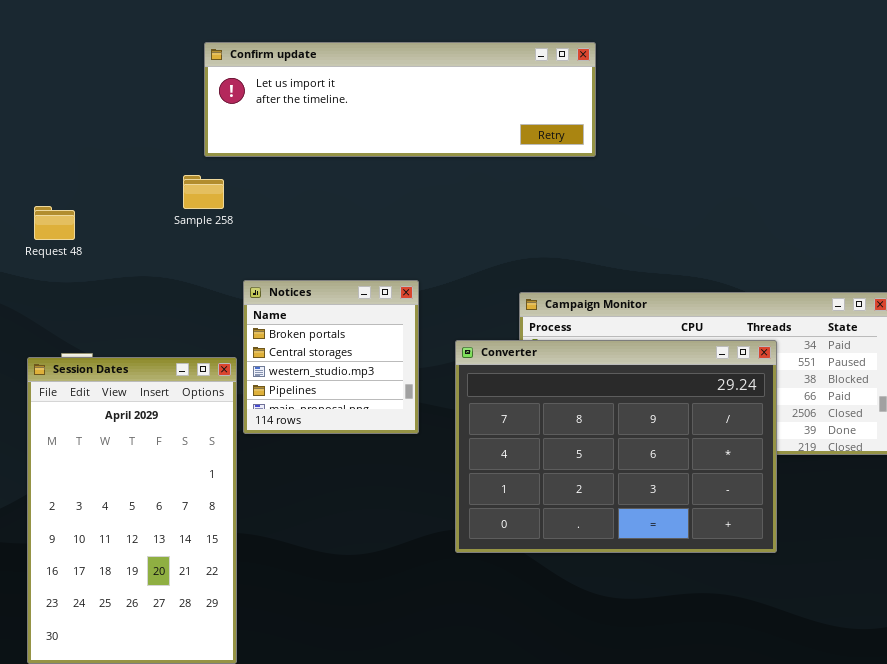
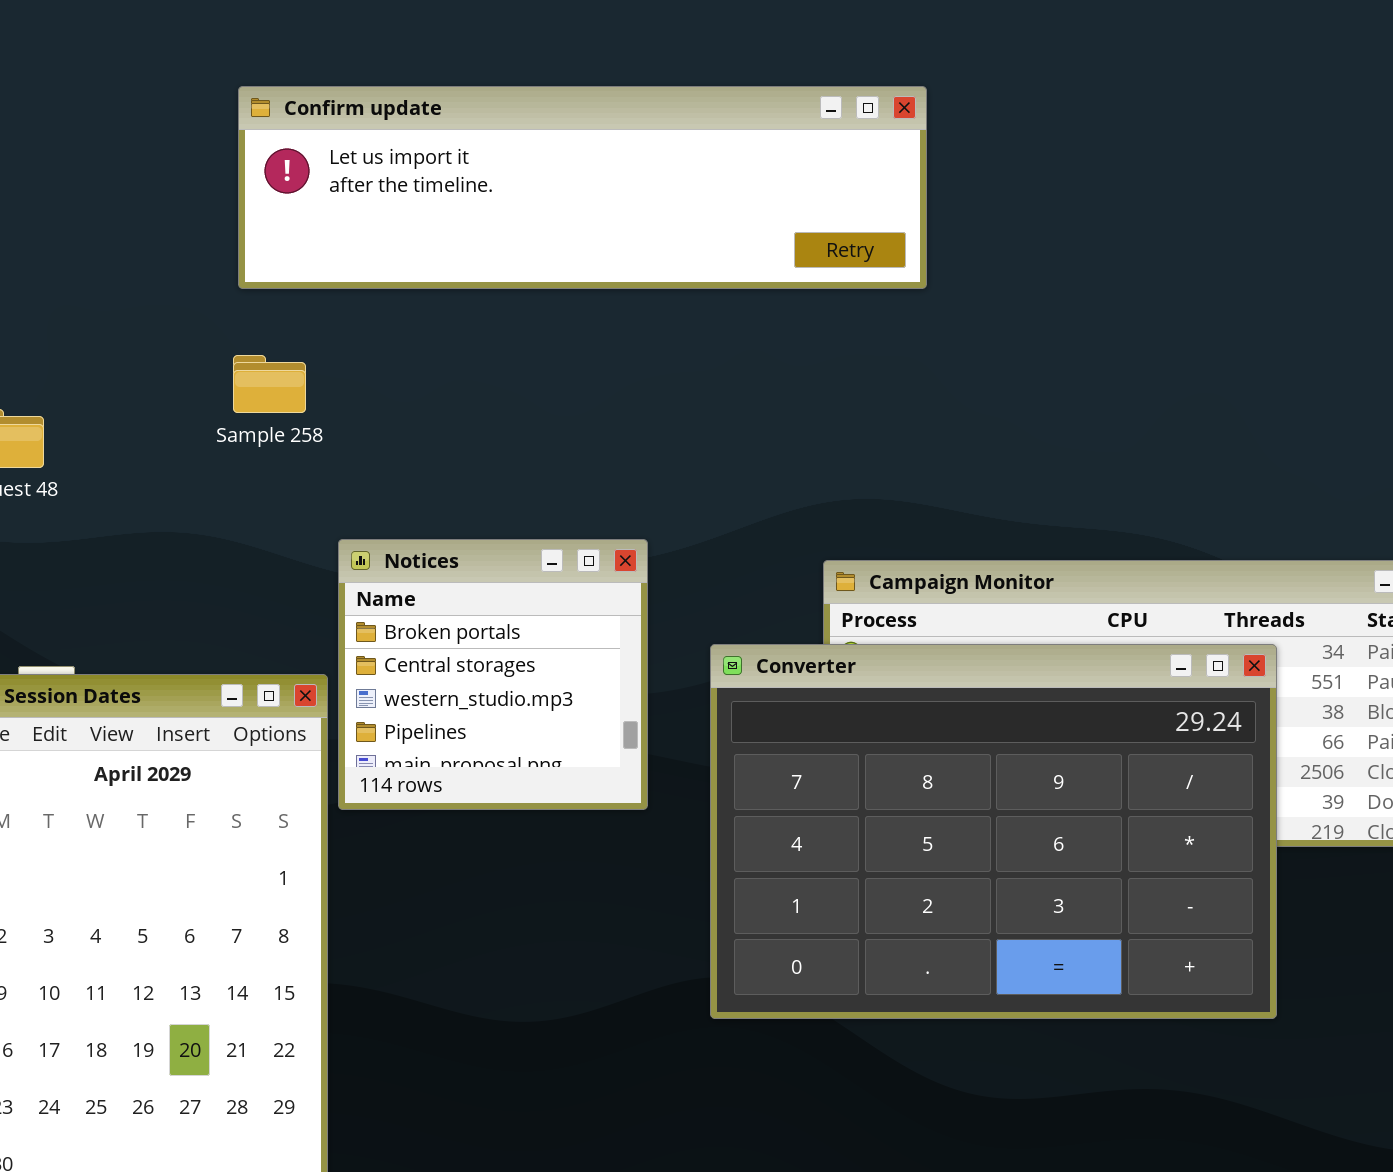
Confirm update: [204,42,596,157] -> [238,86,927,289], moved

